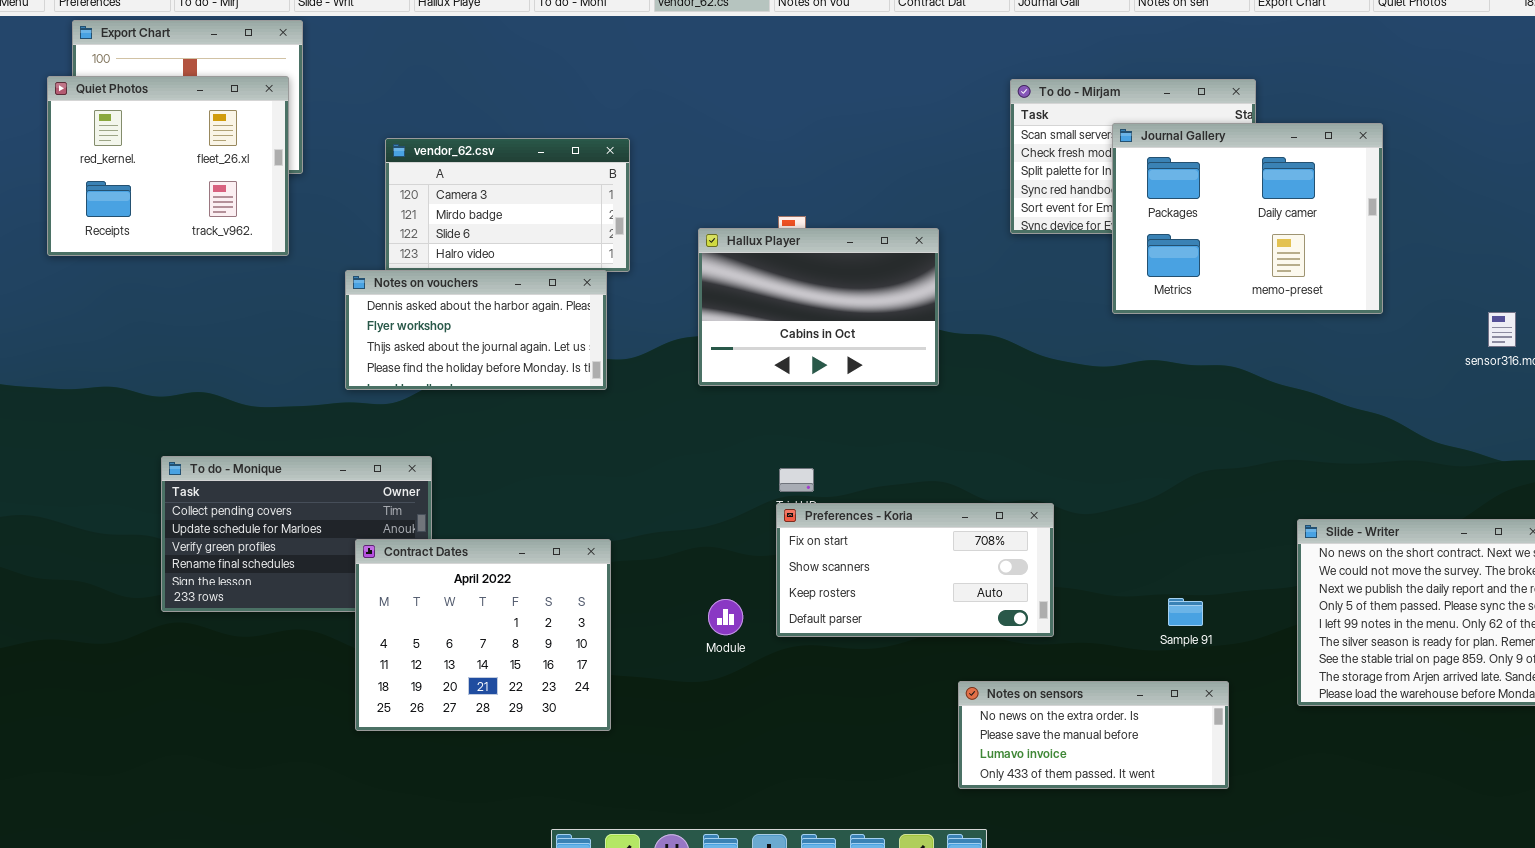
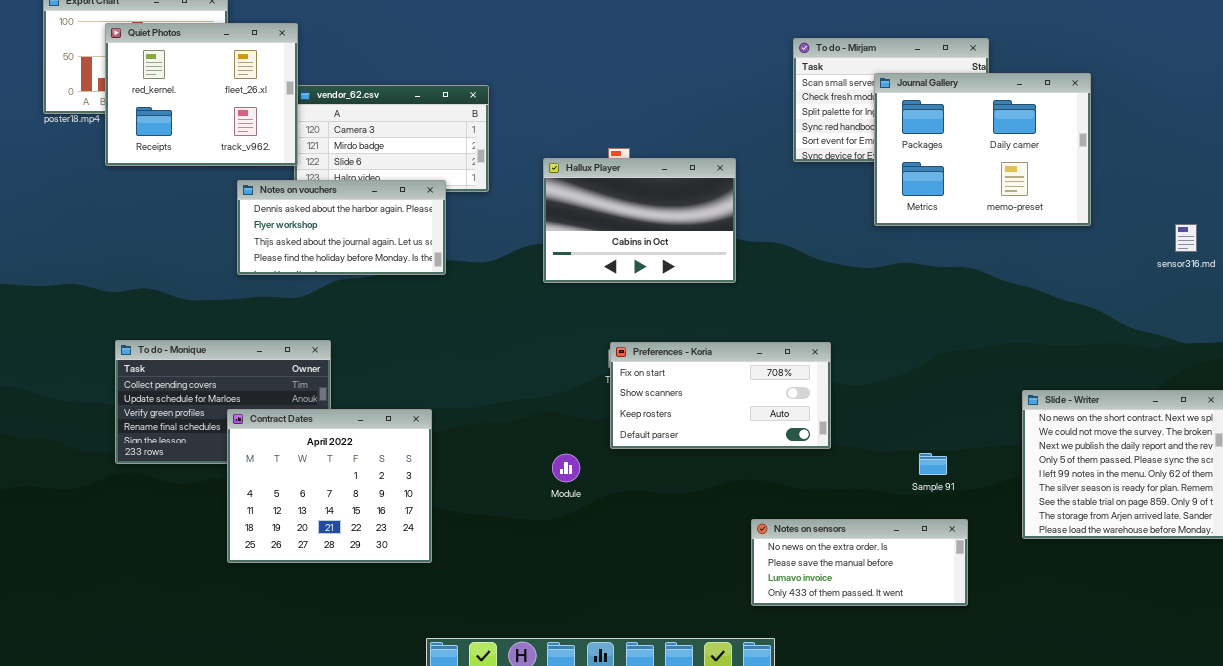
Quiet Photos: [47,76,289,256] -> [105,23,298,166], moved
Notes on vouchers: [345,270,607,390] -> [237,180,446,275], moved
Preferences - Koria: [776,503,1054,637] -> [610,342,831,449], moved
Contract Dates: [355,539,611,731] -> [227,409,432,563], moved

